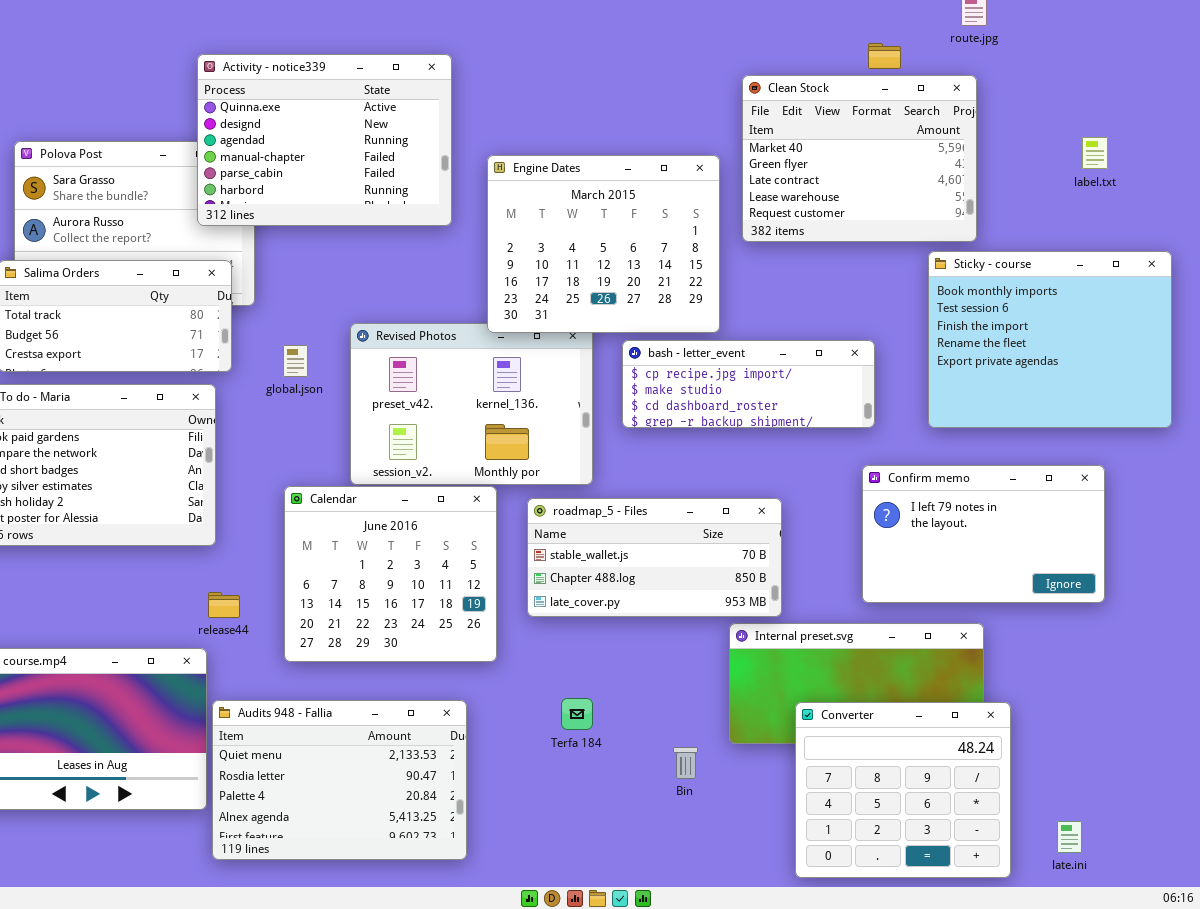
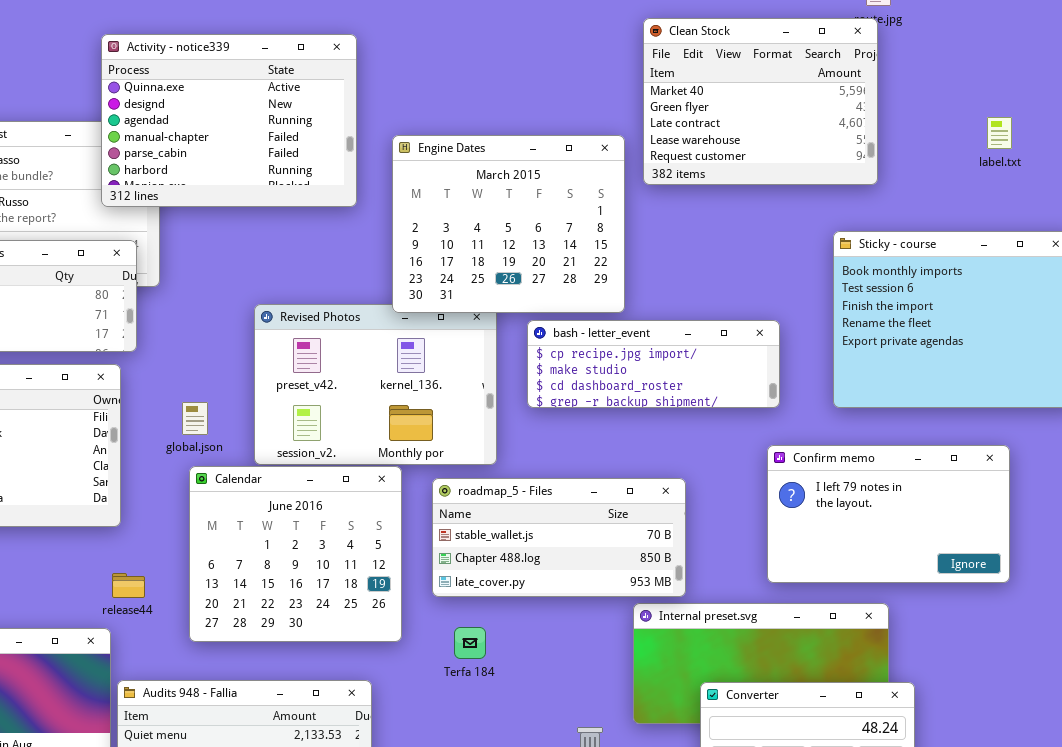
Clean Stock: [742,75,977,242] -> [643,18,878,185], moved
global.json: [283,345,308,377] -> [182,402,208,435], moved
Terfa 184: [561,698,593,730] -> [454,627,486,659], moved

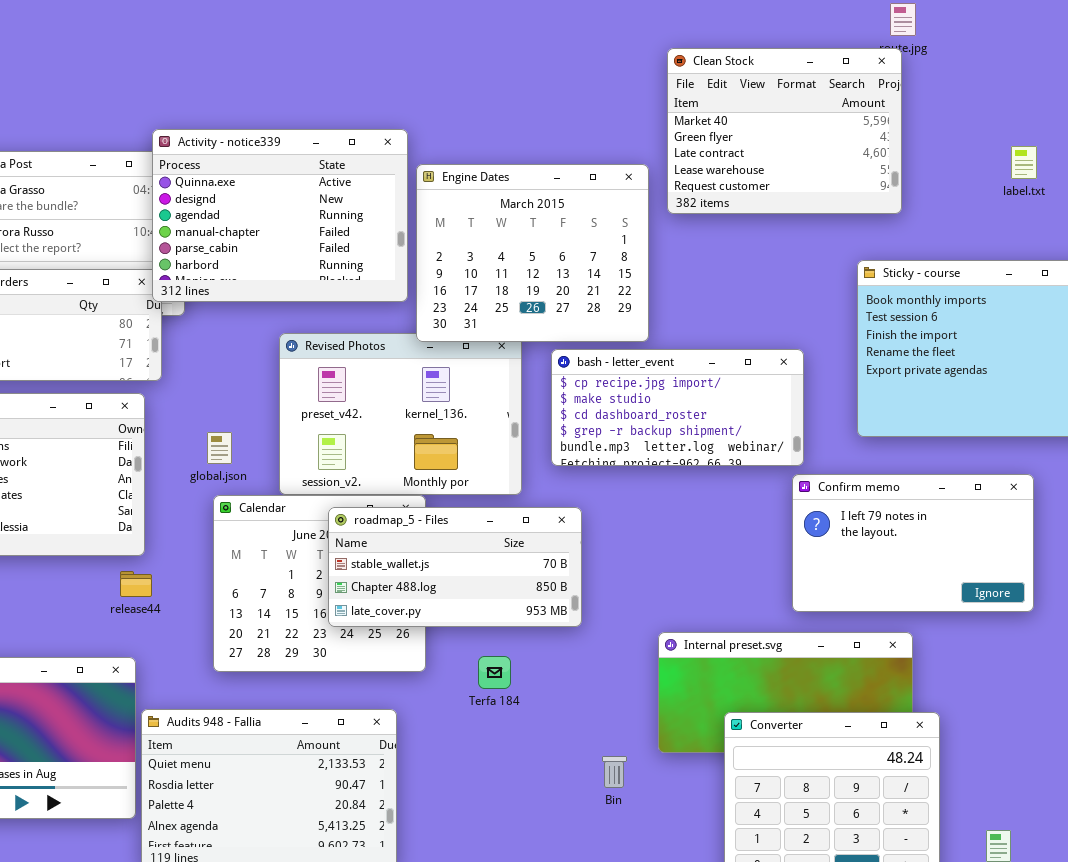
Activity - notice339: [101,34,357,207] -> [152,129,408,302], moved
bash - letter_event: [527,320,780,408] -> [551,349,804,466], resized
roadmap_5 - Files: [432,478,686,597] -> [328,507,582,627], moved
release44: [112,573,145,598] -> [120,571,152,597], moved

